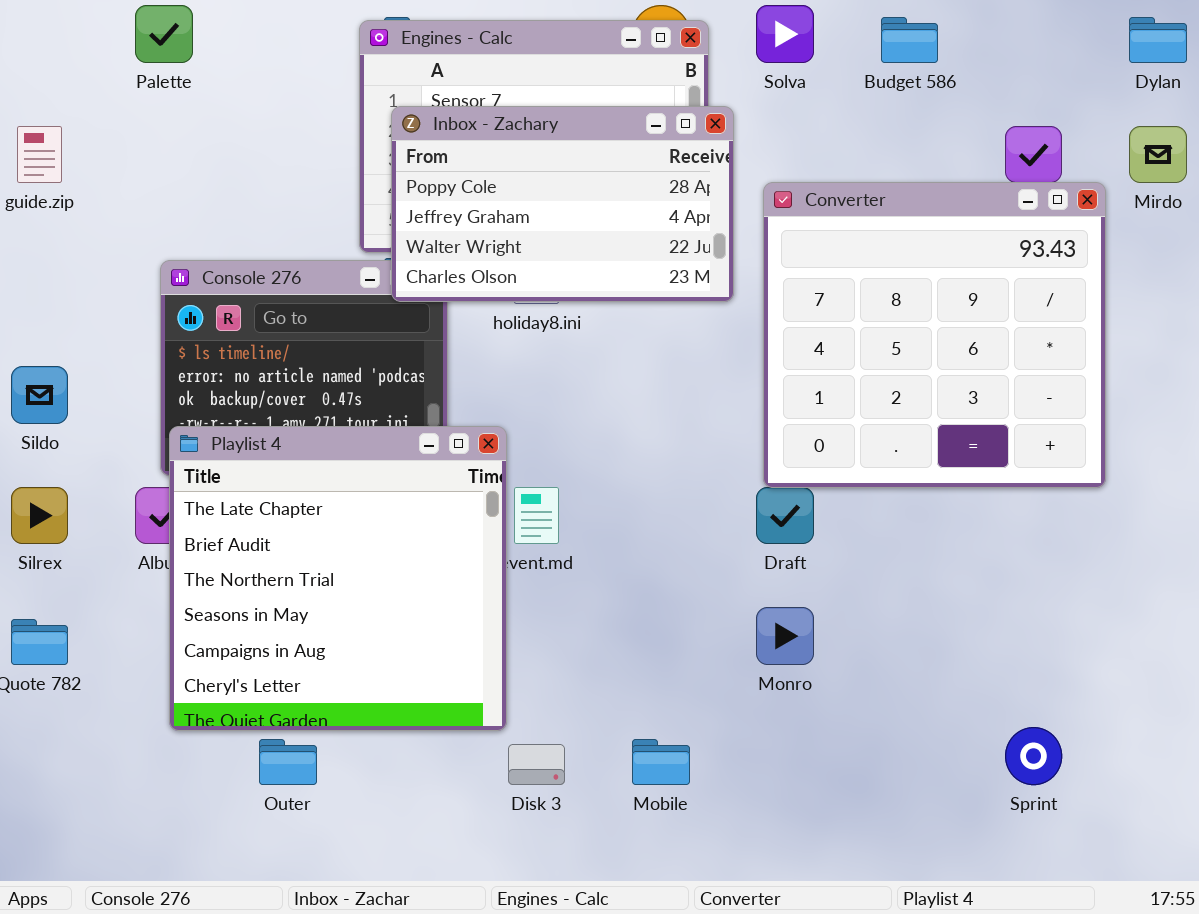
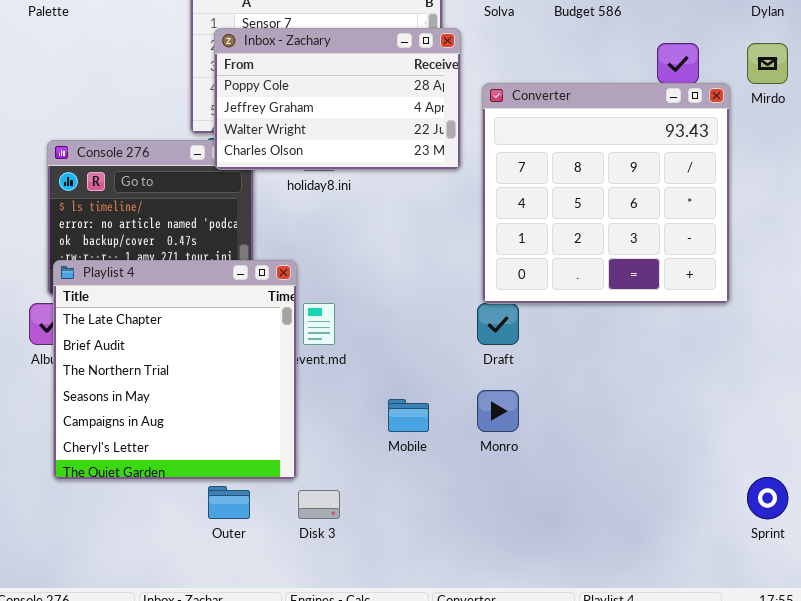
Sprint: [1005,727,1062,785] -> [747,477,788,519], moved
Outer: [259,739,317,785] -> [208,486,250,519], moved
Mobile: [632,739,690,785] -> [388,399,429,432], moved

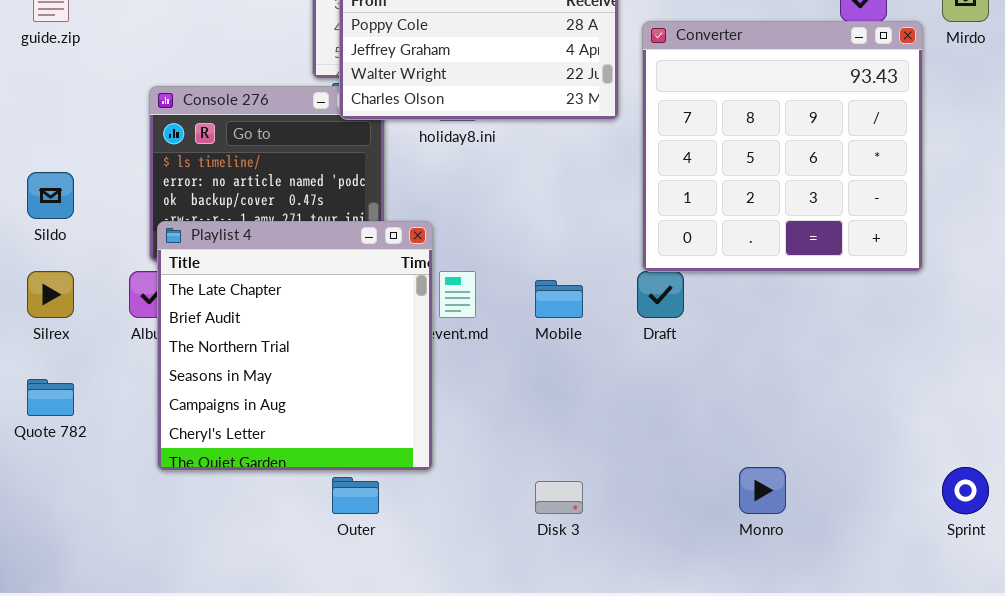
Monro: [477,390,519,432] -> [739,467,786,514], moved
Mobile: [388,399,429,432] -> [535,280,583,318], moved
Disk 3: [298,490,340,519] -> [535,481,583,514], moved

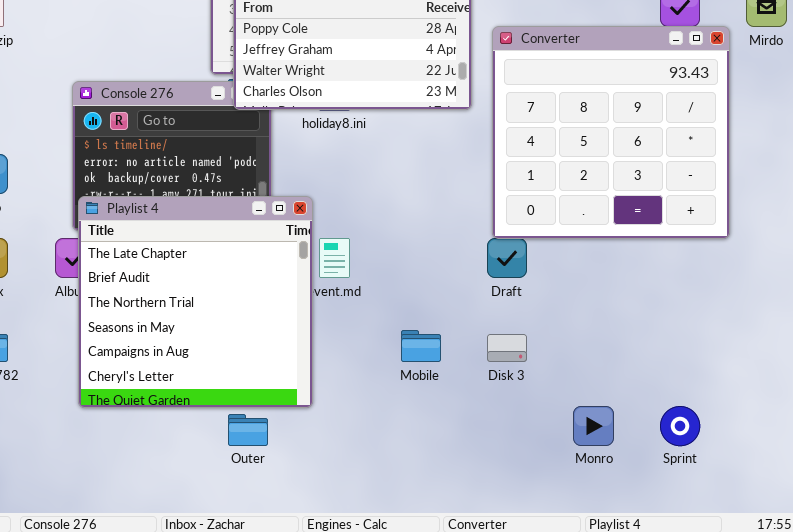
Mobile: [535,280,583,318] -> [401,330,441,362], moved
Sprint: [942,467,989,514] -> [660,406,700,446], moved
Disk 3: [535,481,583,514] -> [487,334,527,362], moved

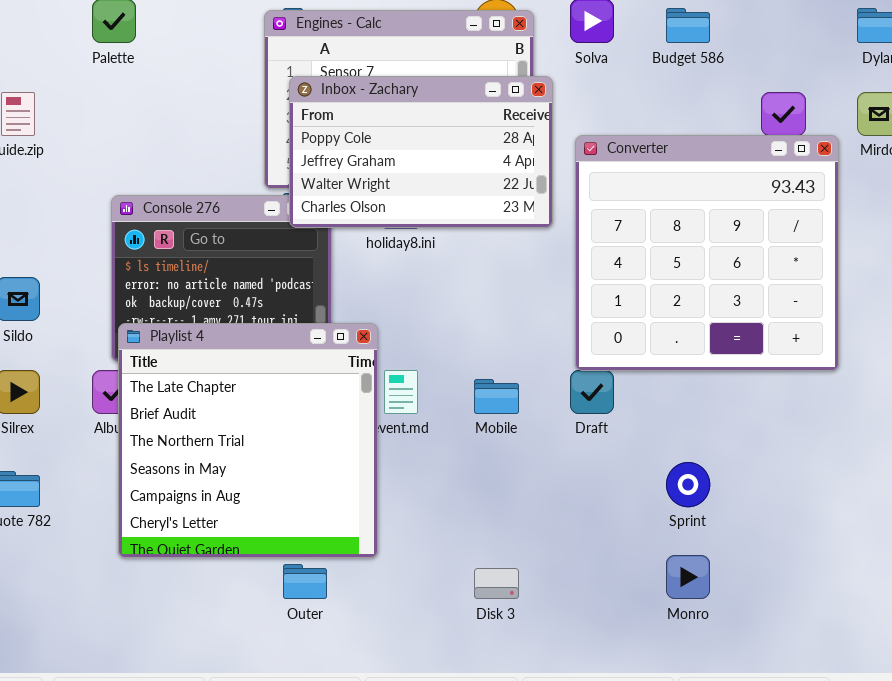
Mobile: [401,330,441,362] -> [474,379,519,414], moved
Disk 3: [487,334,527,362] -> [474,568,519,599], moved
Sprint: [660,406,700,446] -> [666,462,710,507], moved

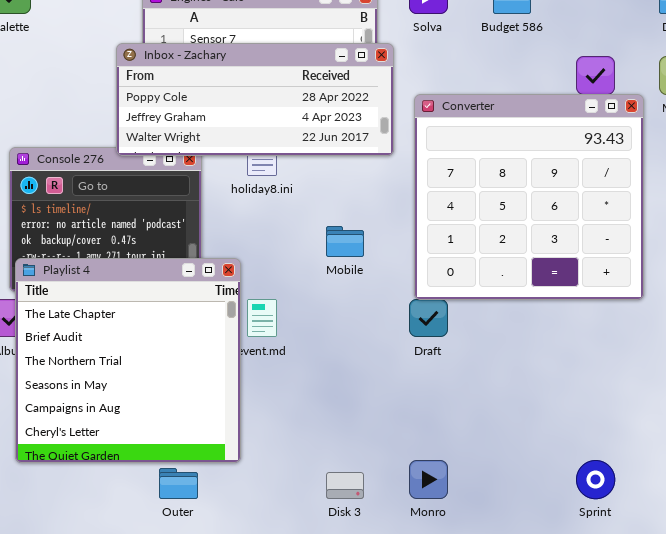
Inbox - Zachary: [289,76,553,228] -> [116,43,394,156], resized
Mobile: [474,379,519,414] -> [326,226,364,257], moved
Sprint: [666,462,710,507] -> [576,460,615,499], moved
Monro: [666,555,710,599] -> [409,460,448,499], moved

